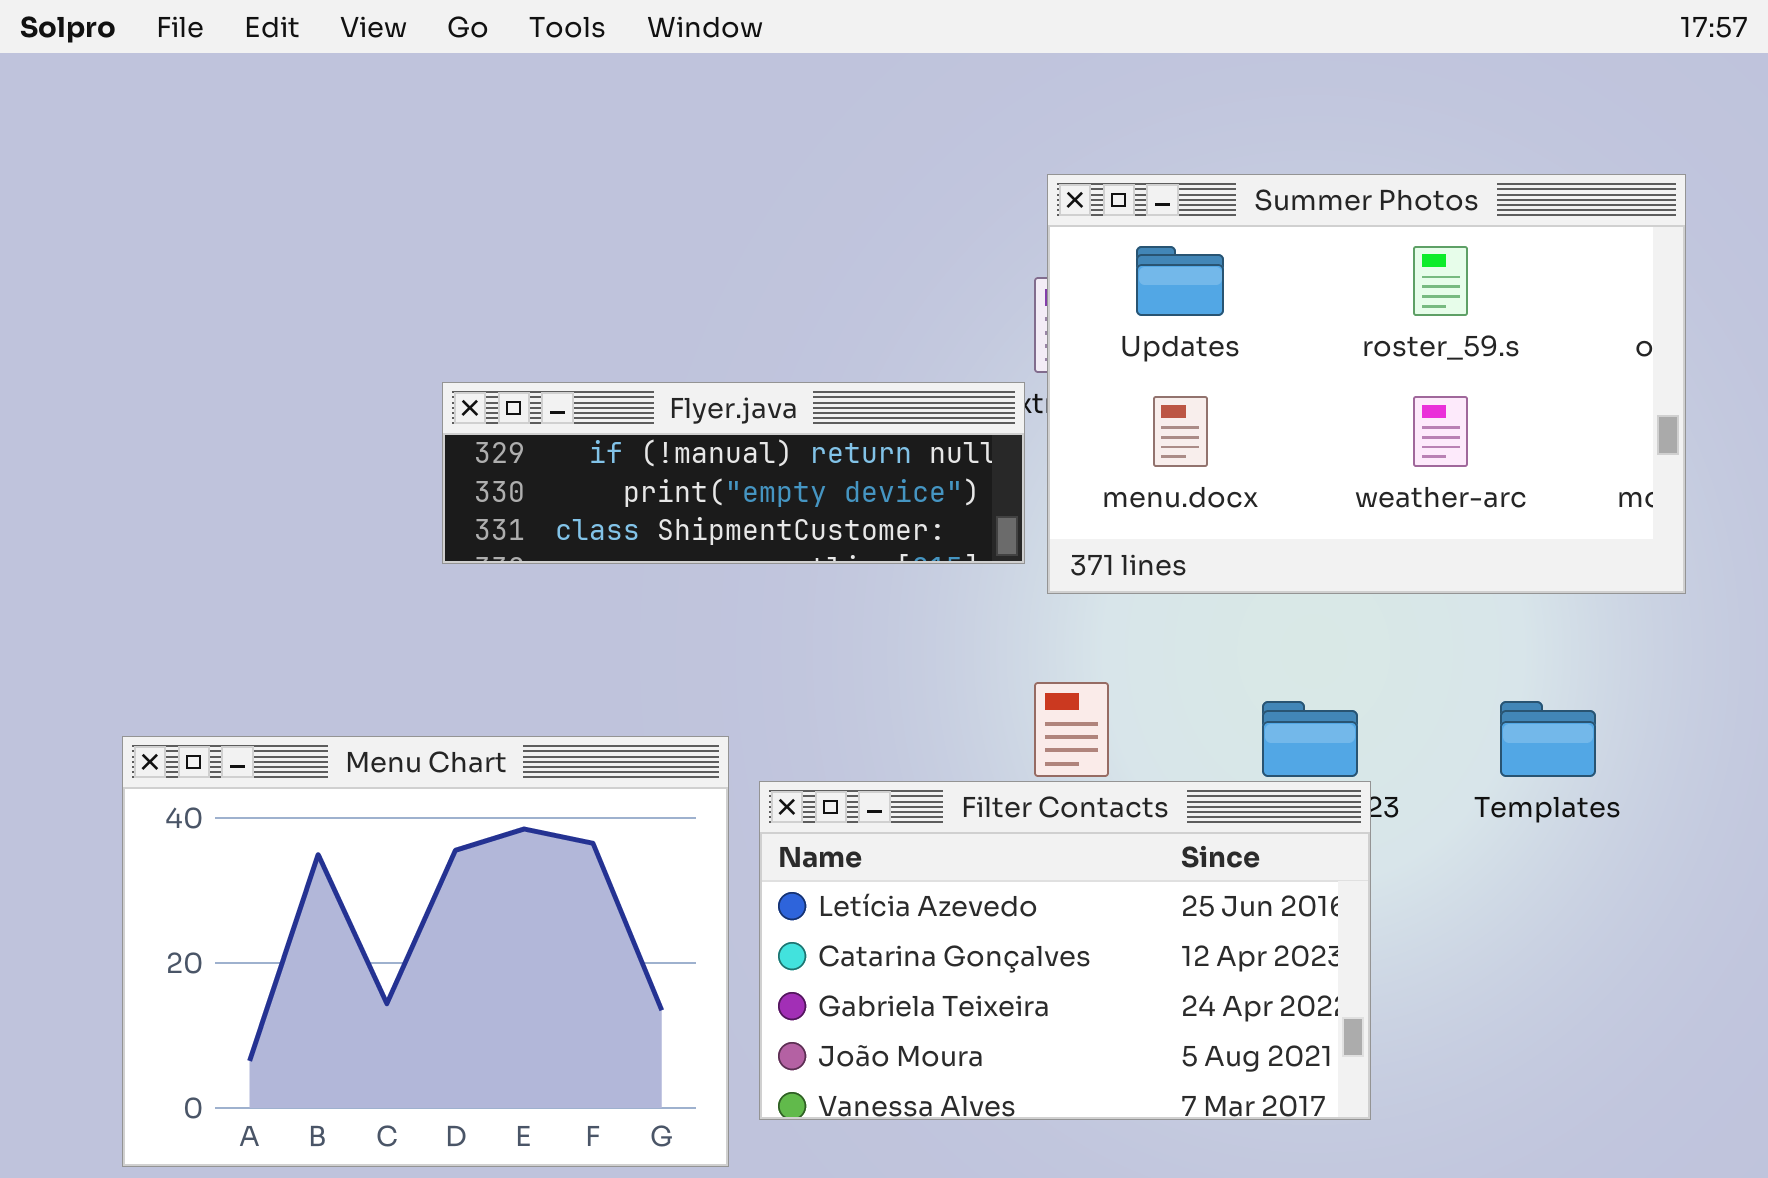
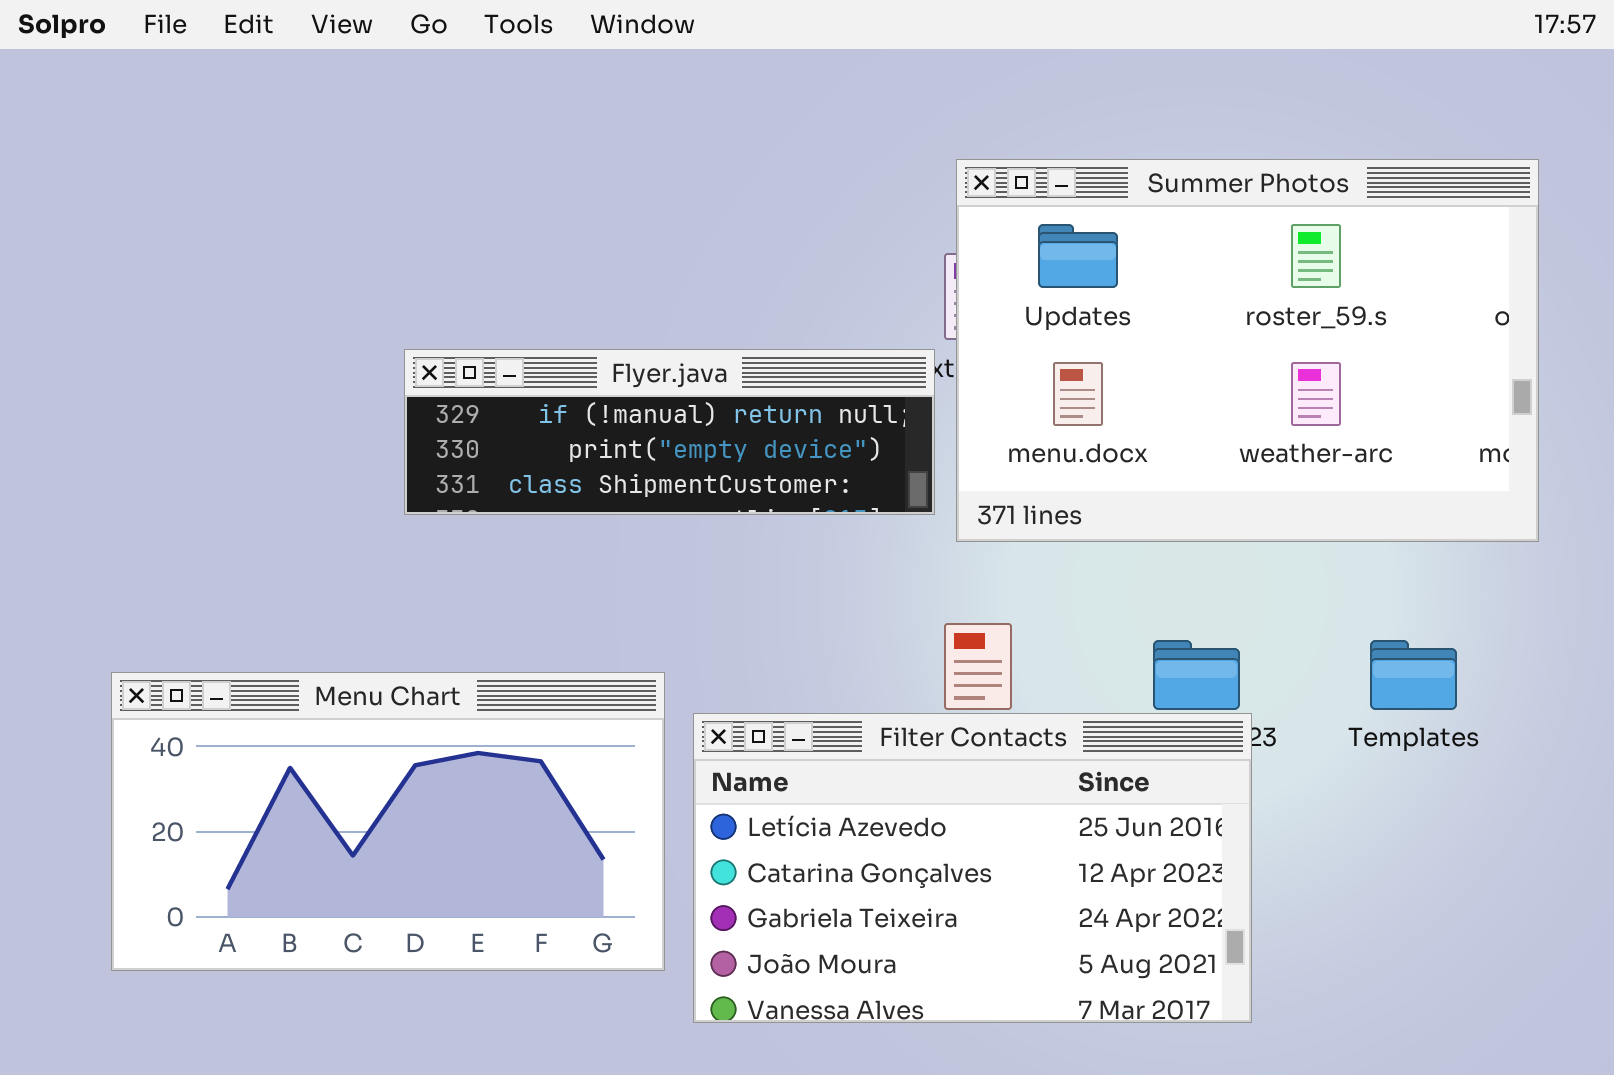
Menu Chart: [122,736,729,1167] -> [111,672,665,971], resized

